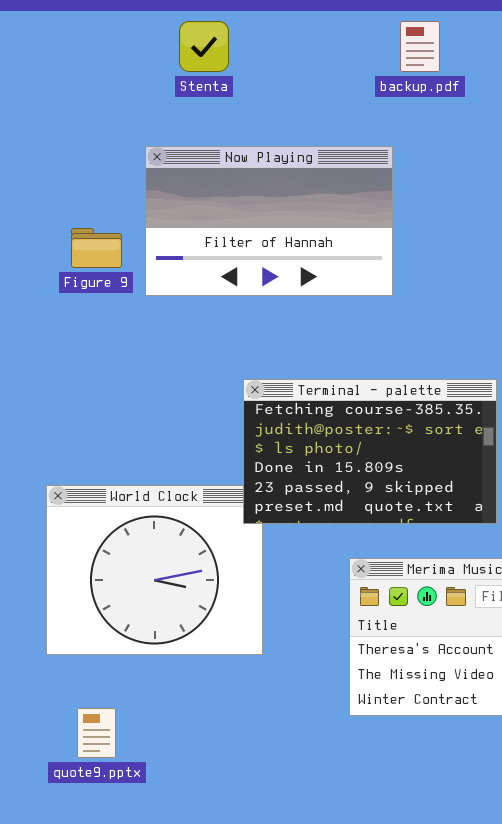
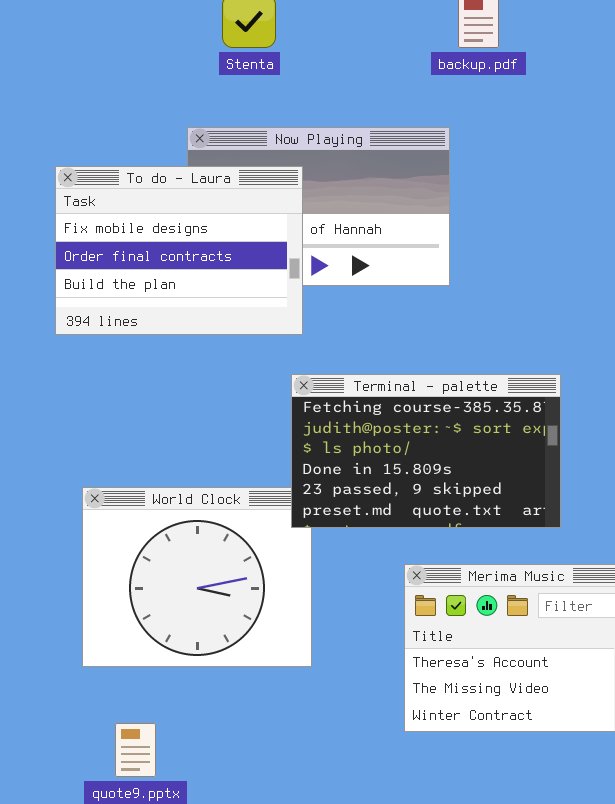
To do - Laura: none -> [55,166,303,335], opened

